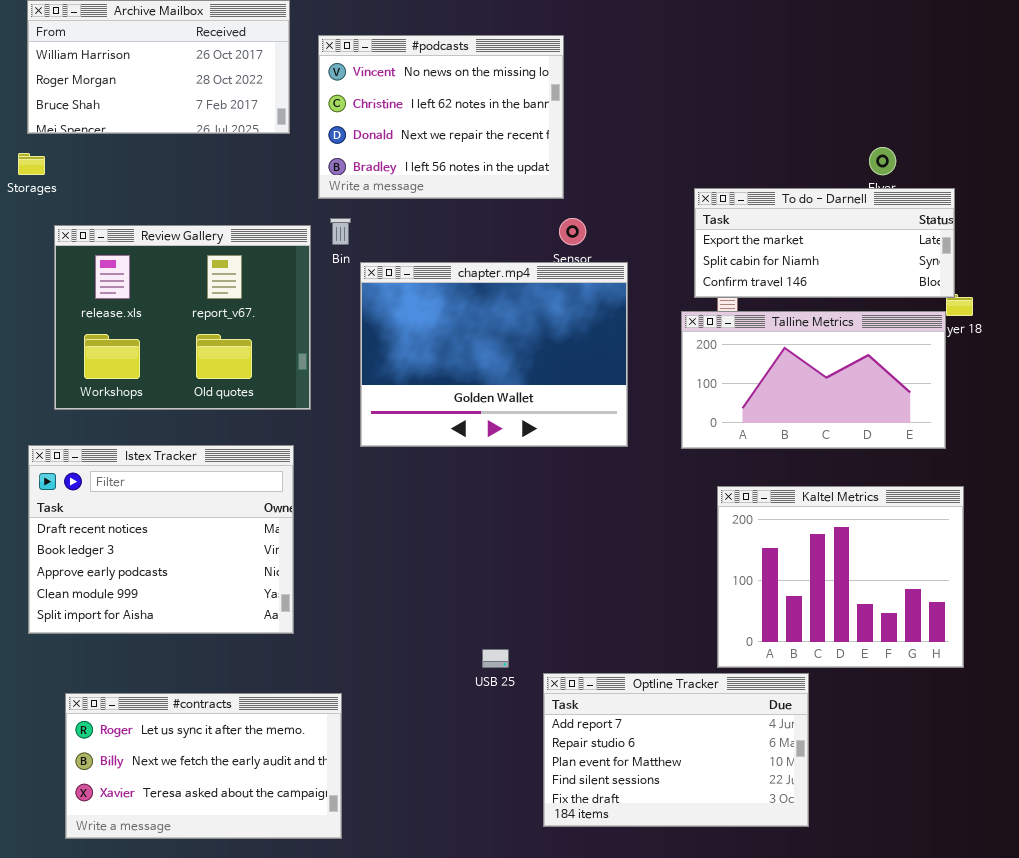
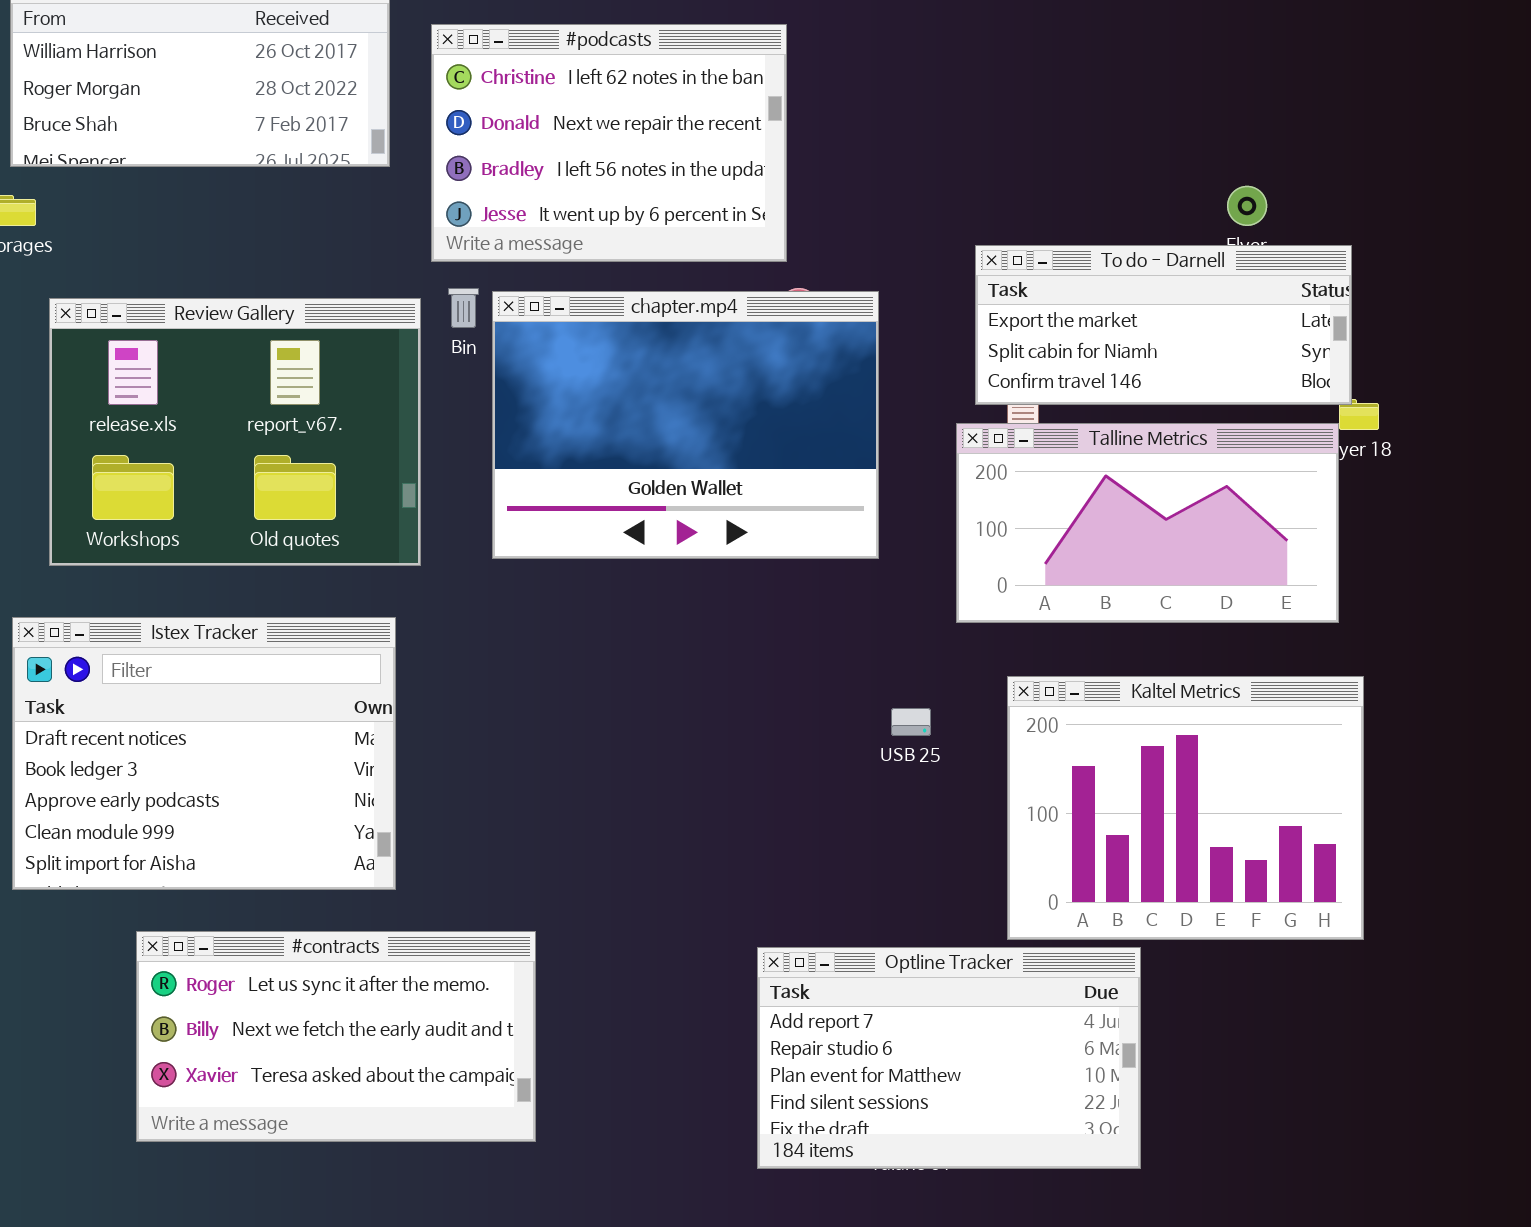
#podcasts: [318,35,564,199] -> [431,24,787,262], scrolled down 1 row
chapter.mp4: [360,262,628,447] -> [492,291,879,559], moved
USB 25: [482,649,509,668] -> [891,708,931,736], moved
#contracts: [65,693,342,839] -> [136,931,536,1142], moved

